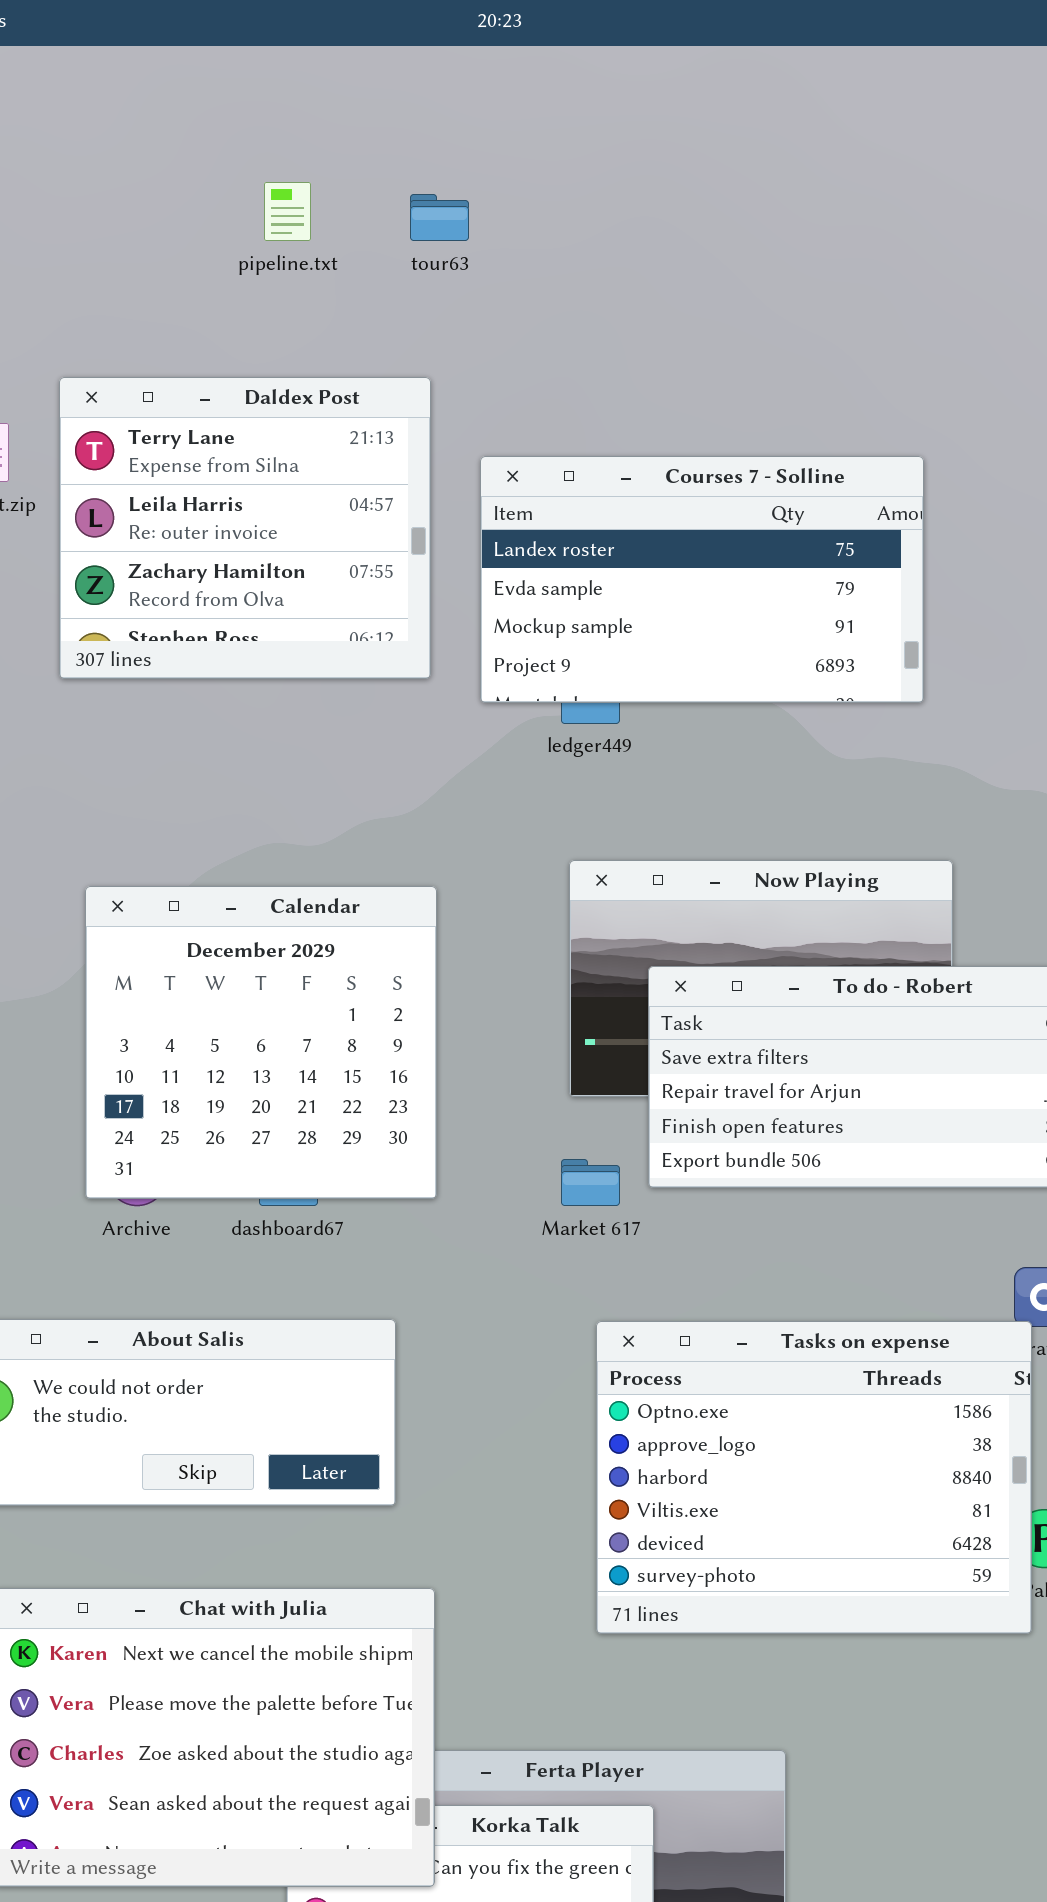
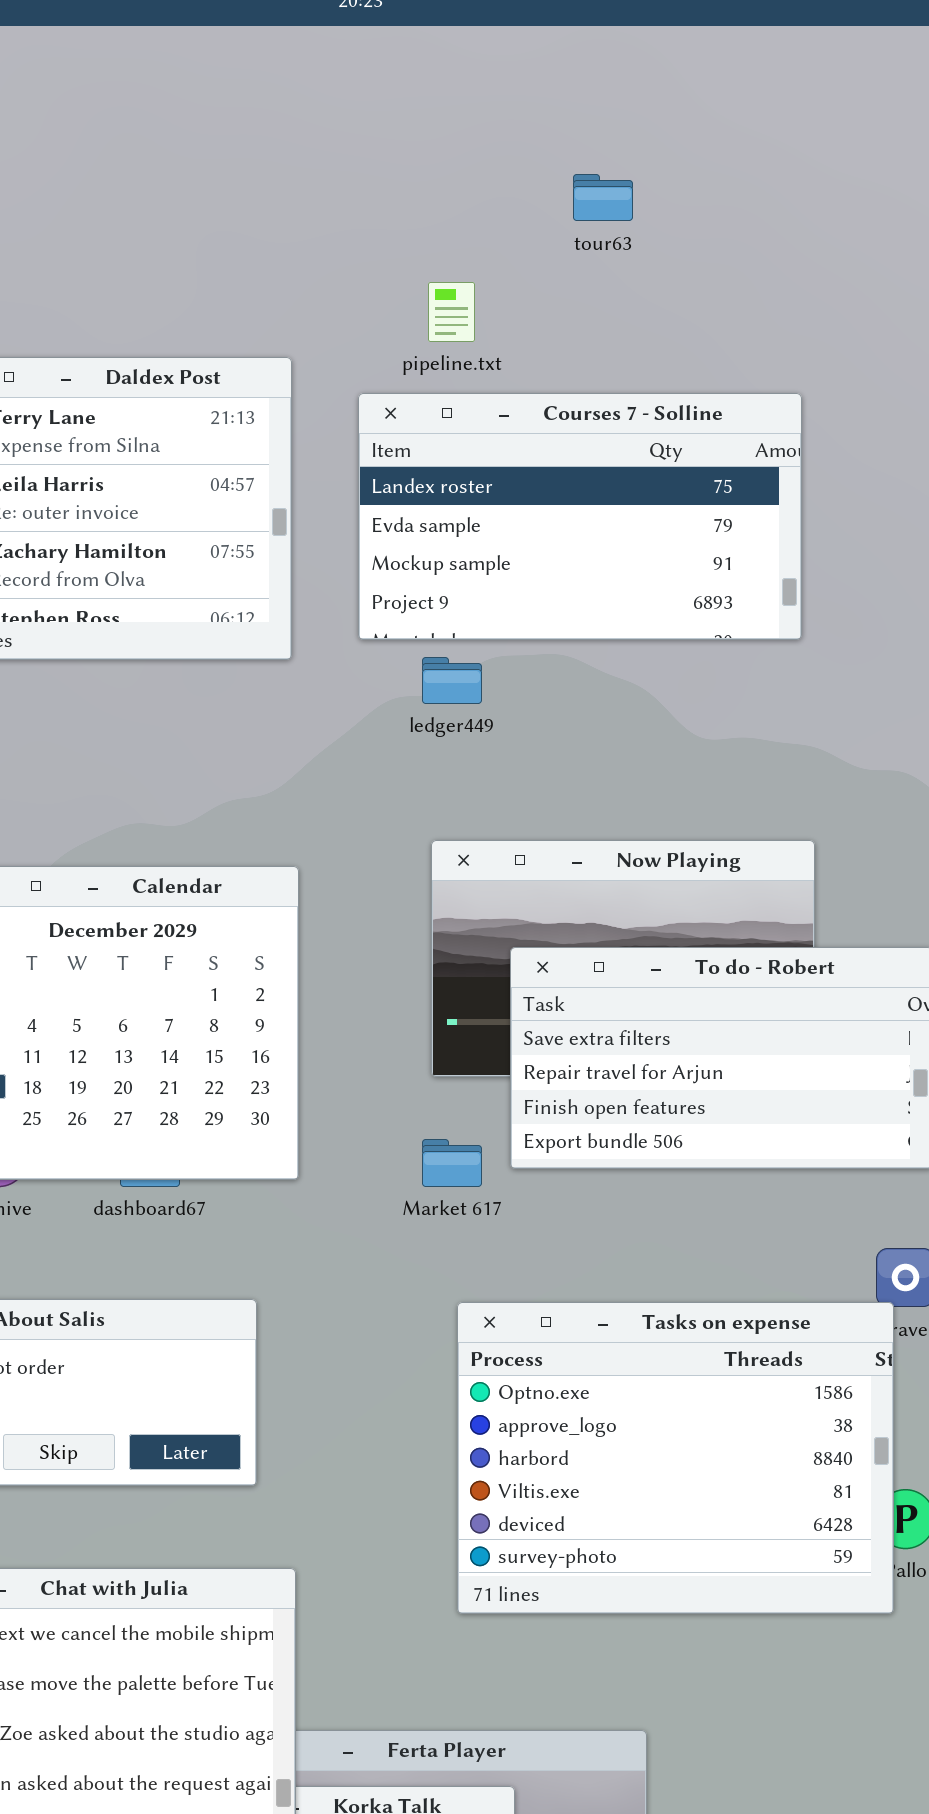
pipeline.txt: [264,182,311,241] -> [428,282,475,342], moved
tour63: [410,194,469,241] -> [573,174,633,221], moved
Courses 7 - Solline: [480,456,924,703] -> [358,393,802,640], moved

